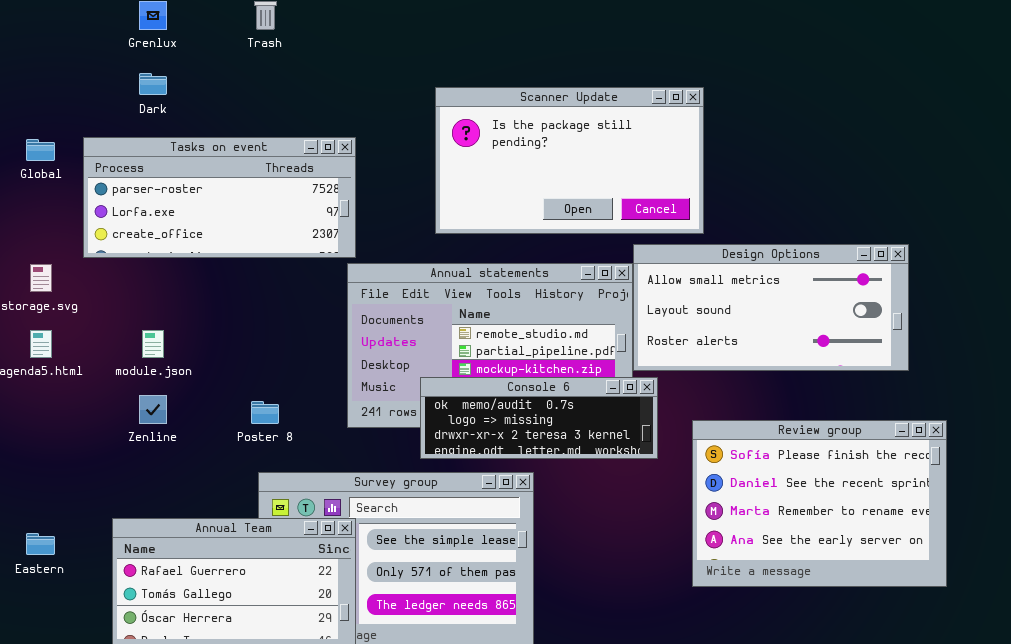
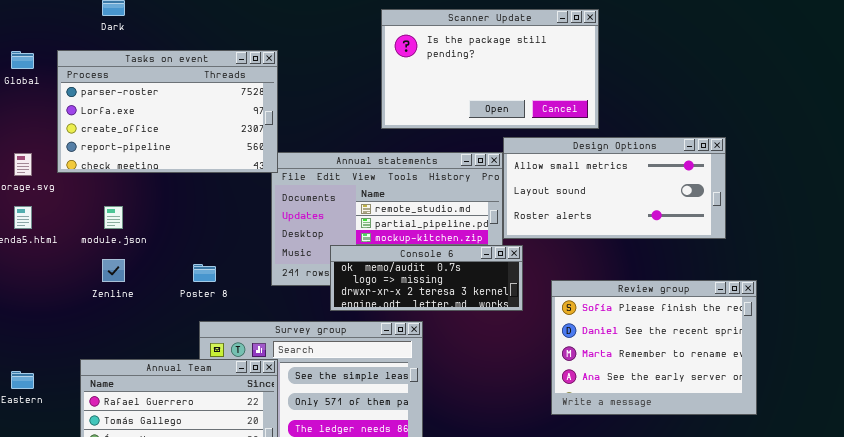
Scanner Update: [435,87,704,234] -> [381,9,599,129], moved
Tasks on event: [83,137,356,258] -> [57,50,278,173], resized

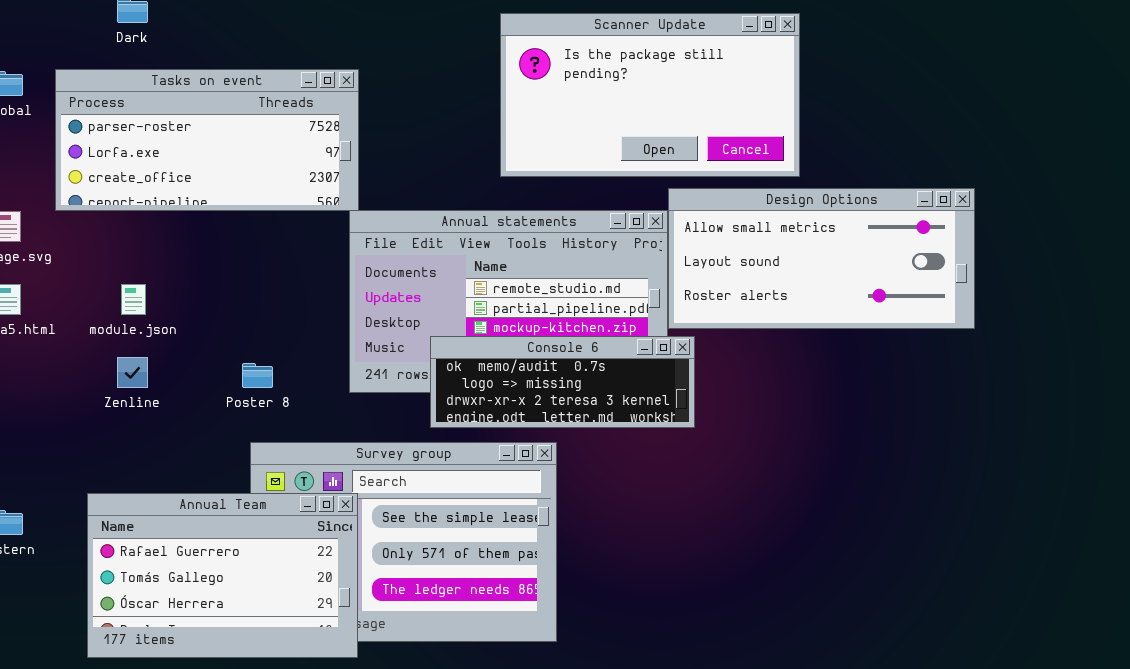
Tasks on event: [57,50,278,173] -> [55,69,359,211], resized
Review group: [551,280,757,415] -> none, closed

